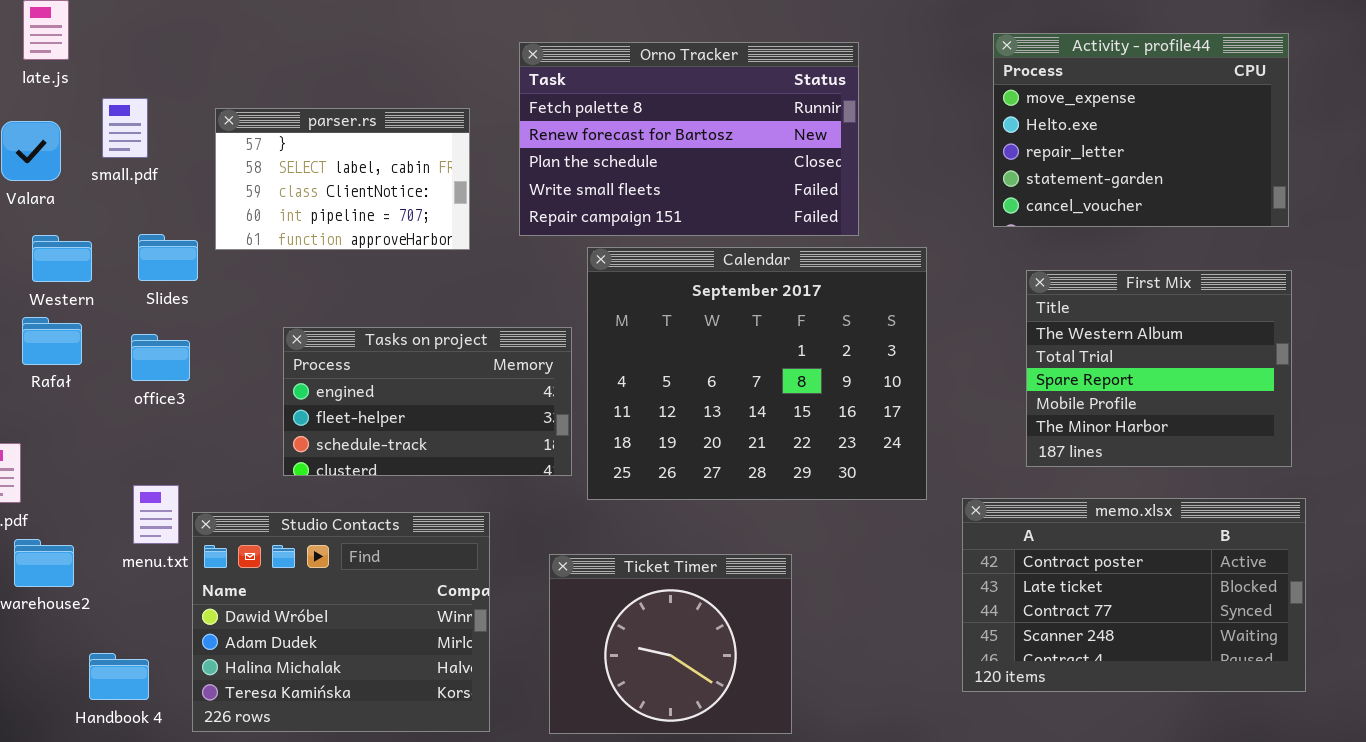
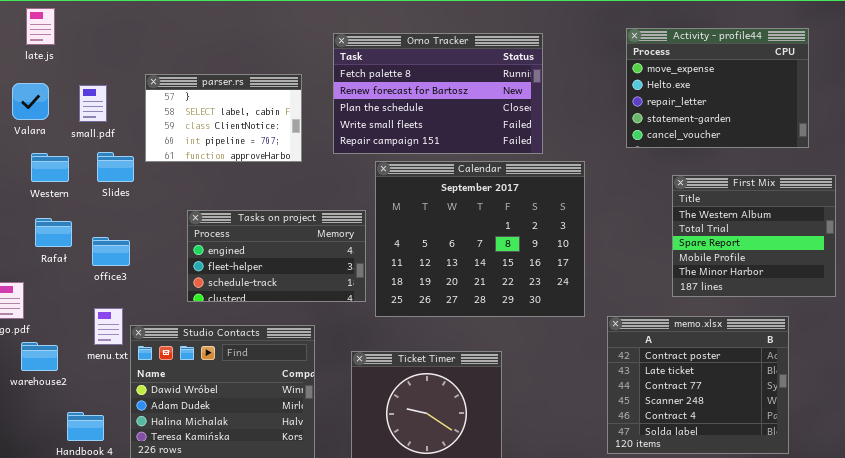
small.pdf: [102,98,148,158] -> [79,85,107,122], moved
First Mix: [1026,270,1292,467] -> [672,175,836,297], moved
Rafał: [22,317,82,365] -> [35,218,72,247], moved
office3: [131,334,190,381] -> [92,237,130,266], moved
memo.xlsx: [962,498,1306,692] -> [607,316,789,454], resized

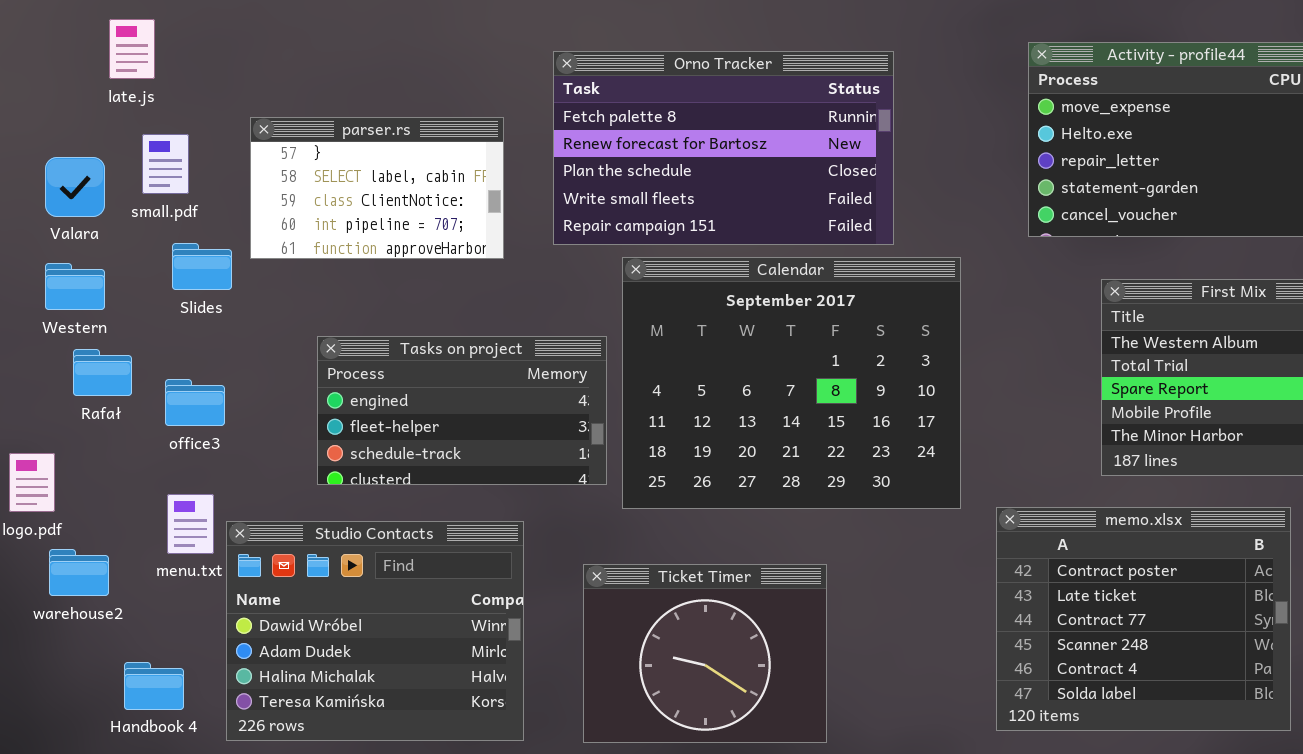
late.js: [26,8,55,45] -> [109,19,155,79], moved
Valara: [12,83,49,120] -> [45,157,105,217], moved
Western: [31,153,69,182] -> [45,263,105,310], moved

